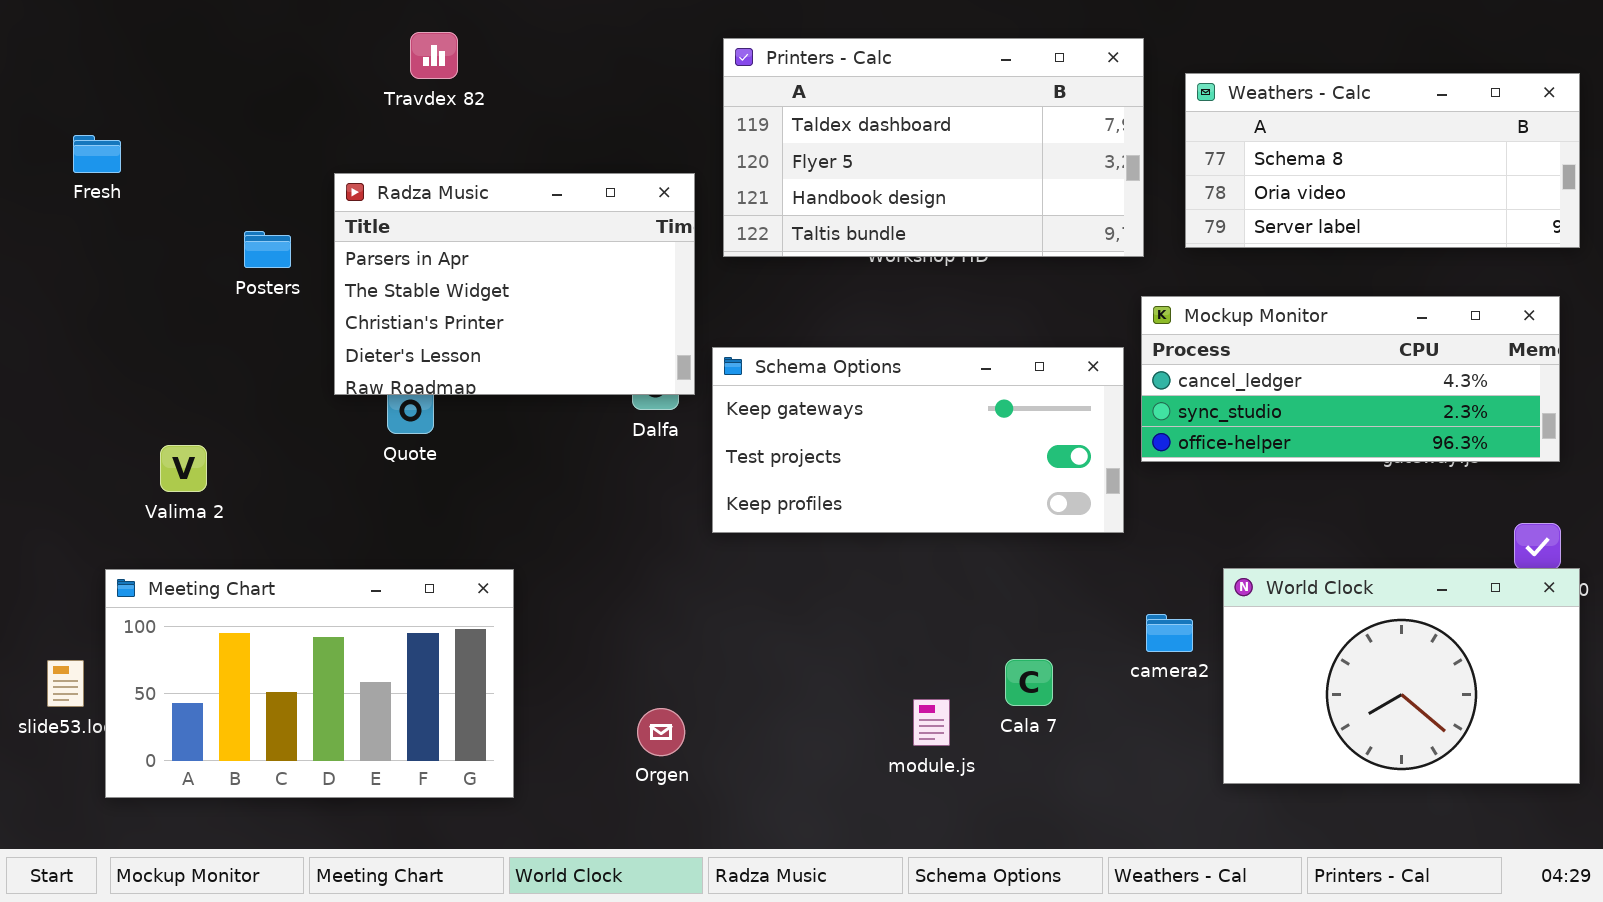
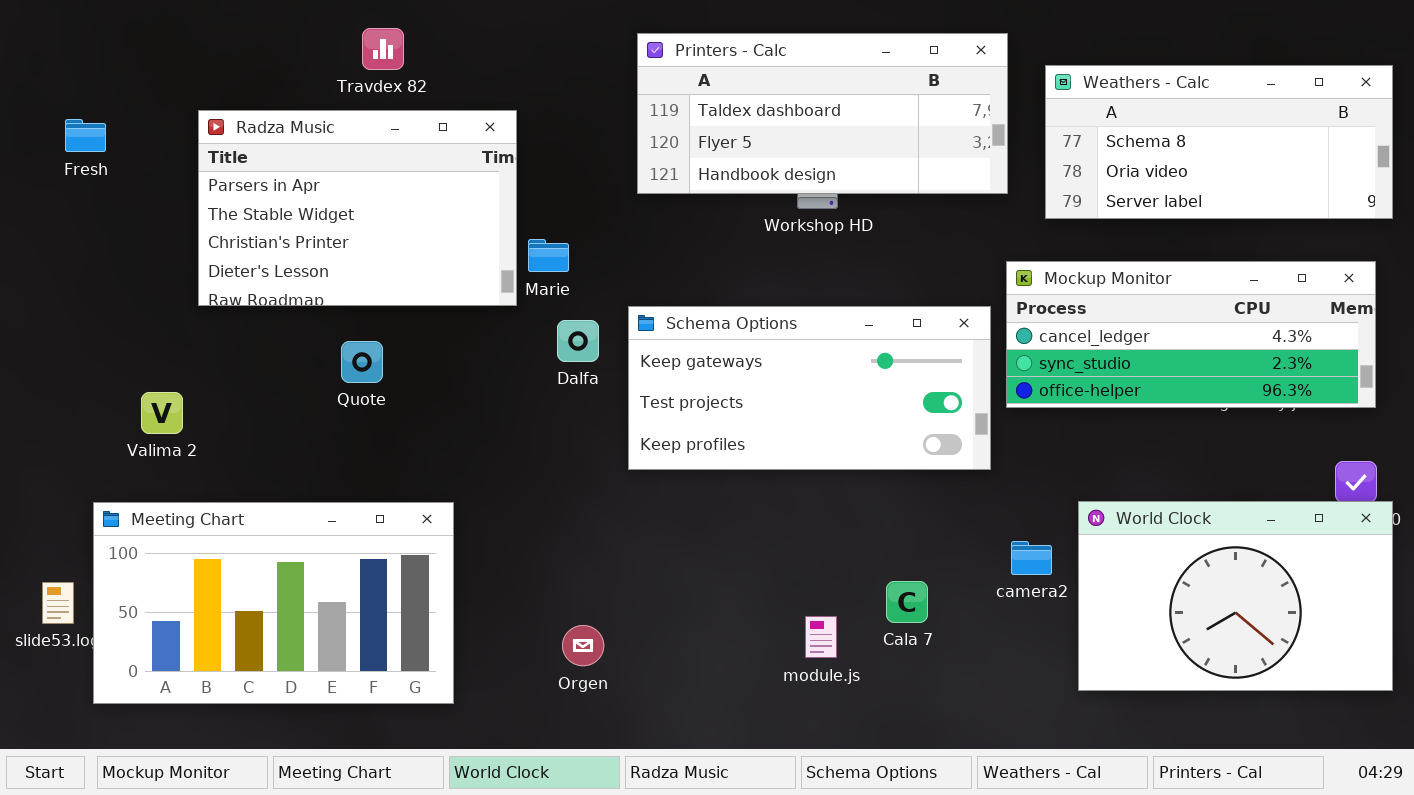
Printers - Calc: [723,38,1144,257] -> [637,33,1008,194], resized
Radza Music: [334,173,695,395] -> [198,110,517,306], moved

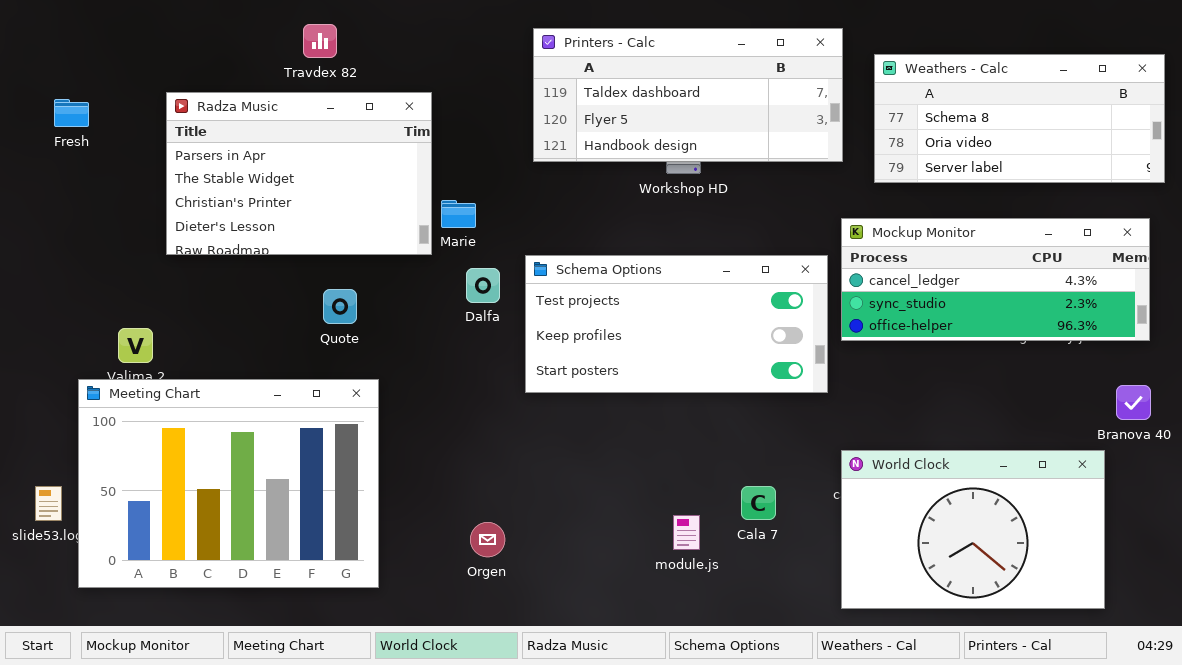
Schema Options: [628,306,991,470] -> [525,255,828,393], scrolled down 1 row
Quote: [341,341,383,383] -> [323,289,357,324], moved
World Clock: [1078,501,1393,691] -> [841,450,1105,609], moved
Meeting Chart: [93,502,454,704] -> [78,379,379,588], resized

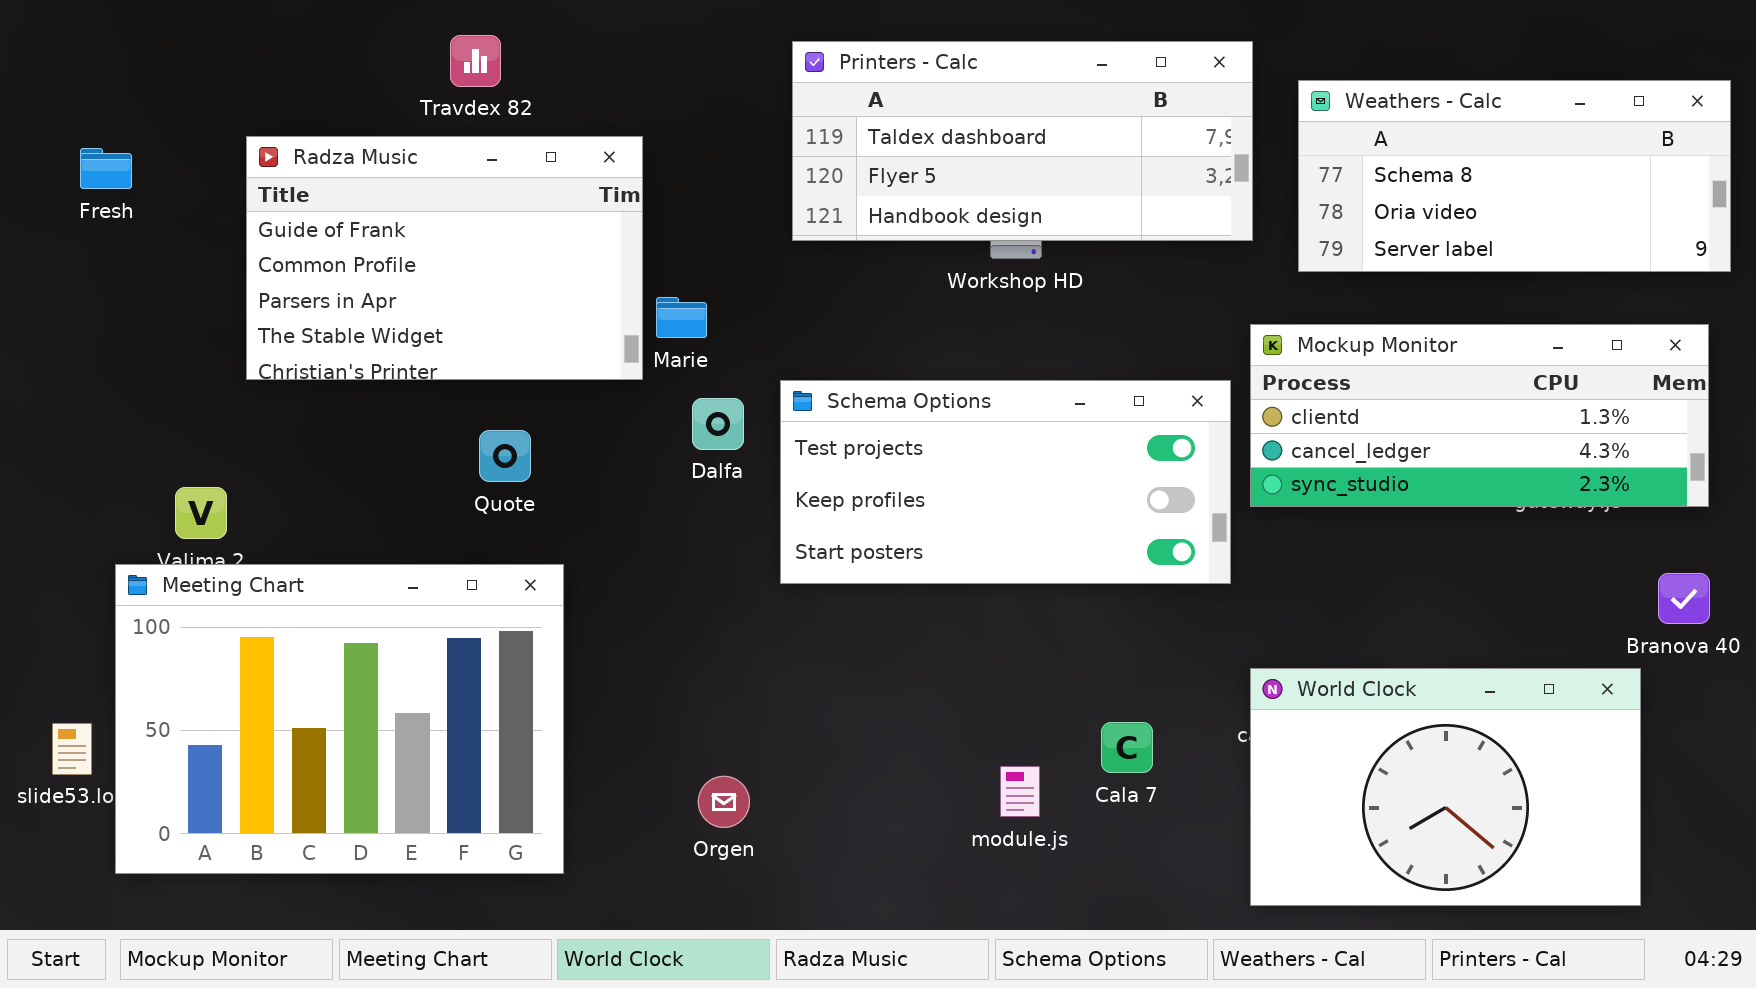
Radza Music: [166,92,432,255] -> [246,136,643,380], scrolled up 2 rows
Mockup Monitor: [841,218,1150,341] -> [1250,324,1709,507], scrolled up 1 row

